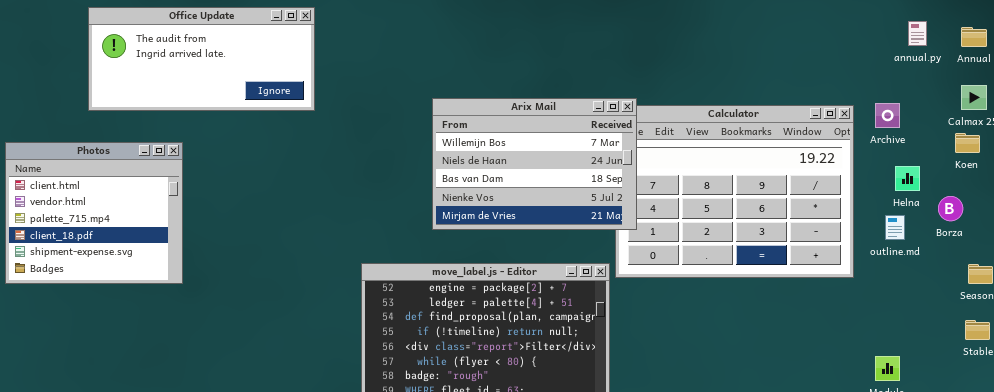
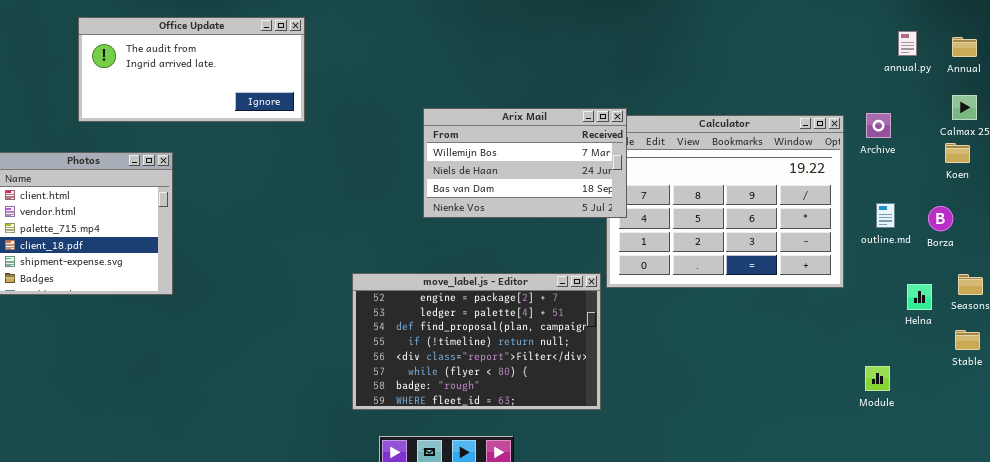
Arix Mail: [432,98,637,230] -> [423,108,627,218], resized
Helna: [895,166,920,191] -> [907,284,932,310], moved
outline.md: [885,215,905,240] -> [876,203,895,228], moved

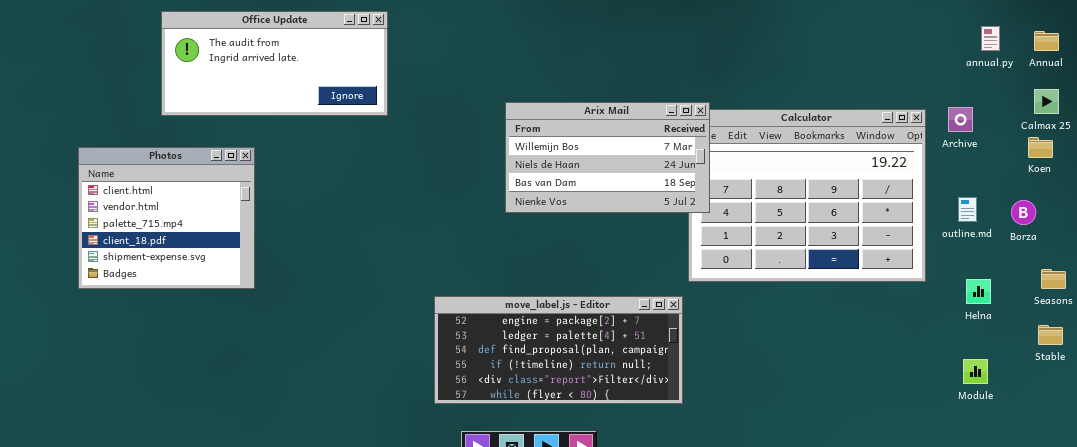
move_label.js - Editor: [352,273,601,410] -> [434,296,683,404], resized
Helna: [907,284,932,310] -> [966,279,991,304], moved
Module: [865,366,890,391] -> [963,359,988,384], moved

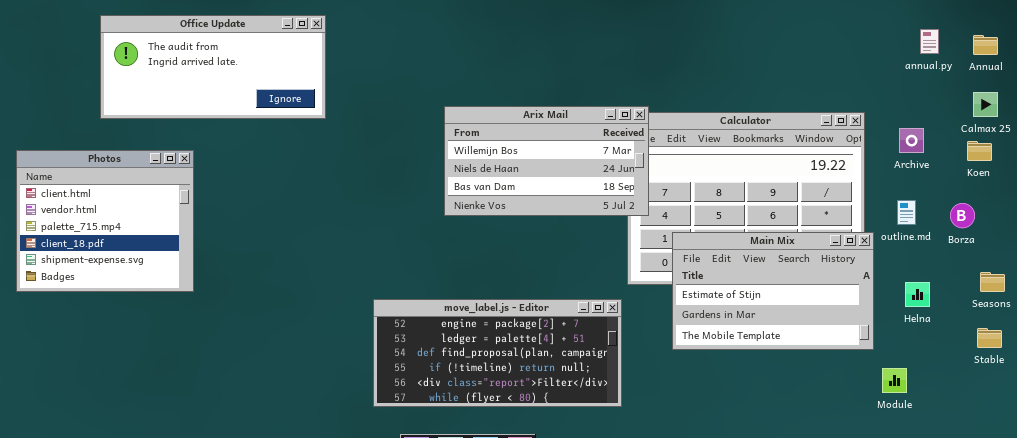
Archive: [948,107,973,132] -> [899,128,924,153], moved
Main Mix: none -> [672,232,874,350], opened
Module: [963,359,988,384] -> [882,368,907,393], moved

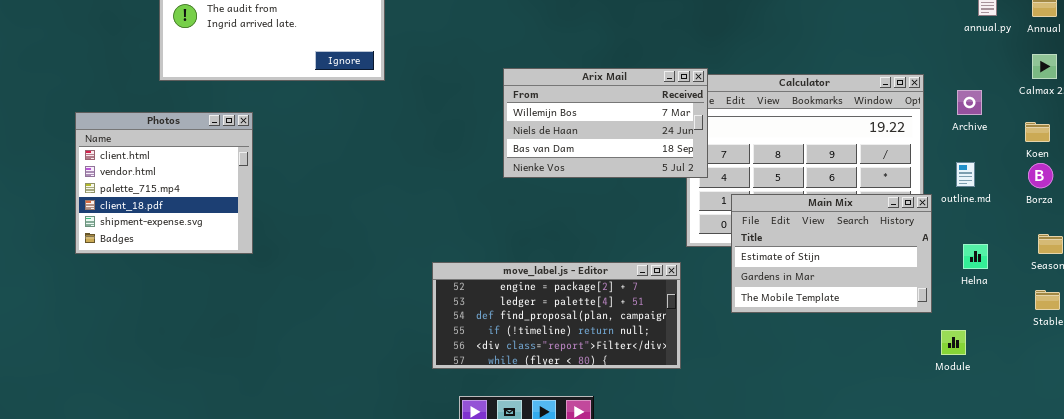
Koen: [967,141,992,161] -> [1025,122,1050,142], moved
Borza: [950,203,975,228] -> [1028,163,1053,188], moved

